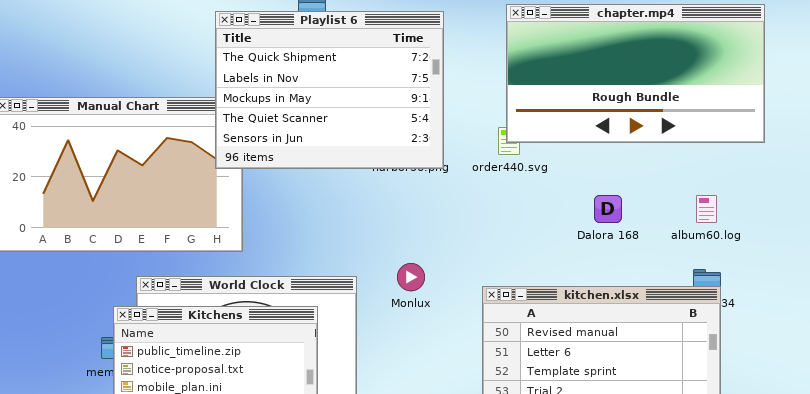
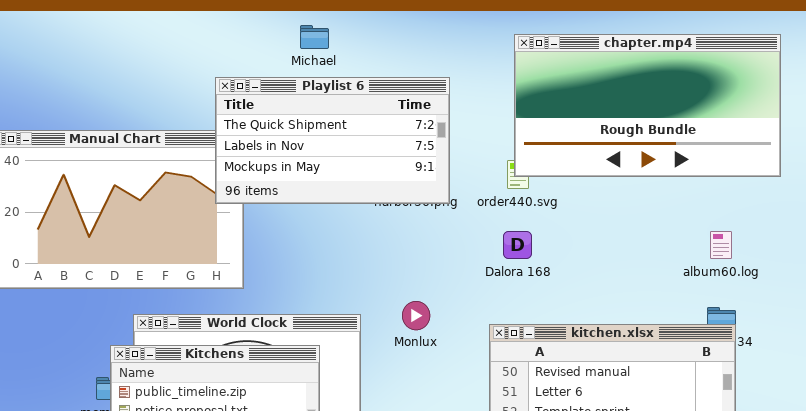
Playlist 6: [215,11,444,169] -> [215,77,450,204], resized
Dalora 168: [594,195,622,223] -> [503,231,532,259], moved

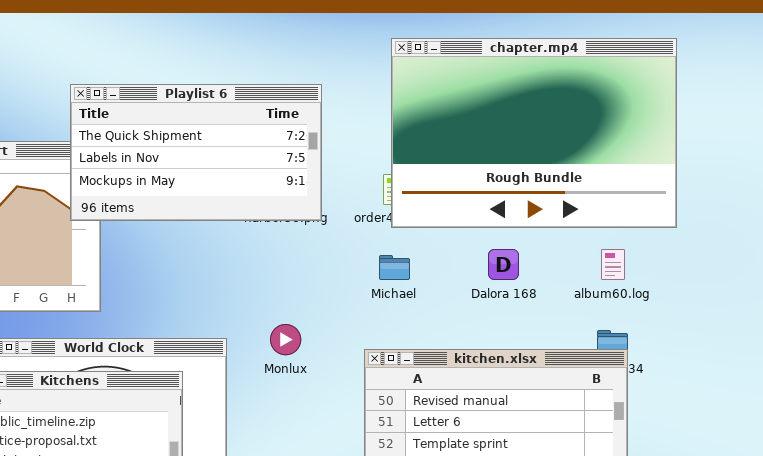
Michael: [300,25,329,49] -> [379,255,410,280], moved
chapter.mp4: [514,34,781,177] -> [391,38,677,228], resized
Dalora 168: [503,231,532,259] -> [488,249,519,280], moved

